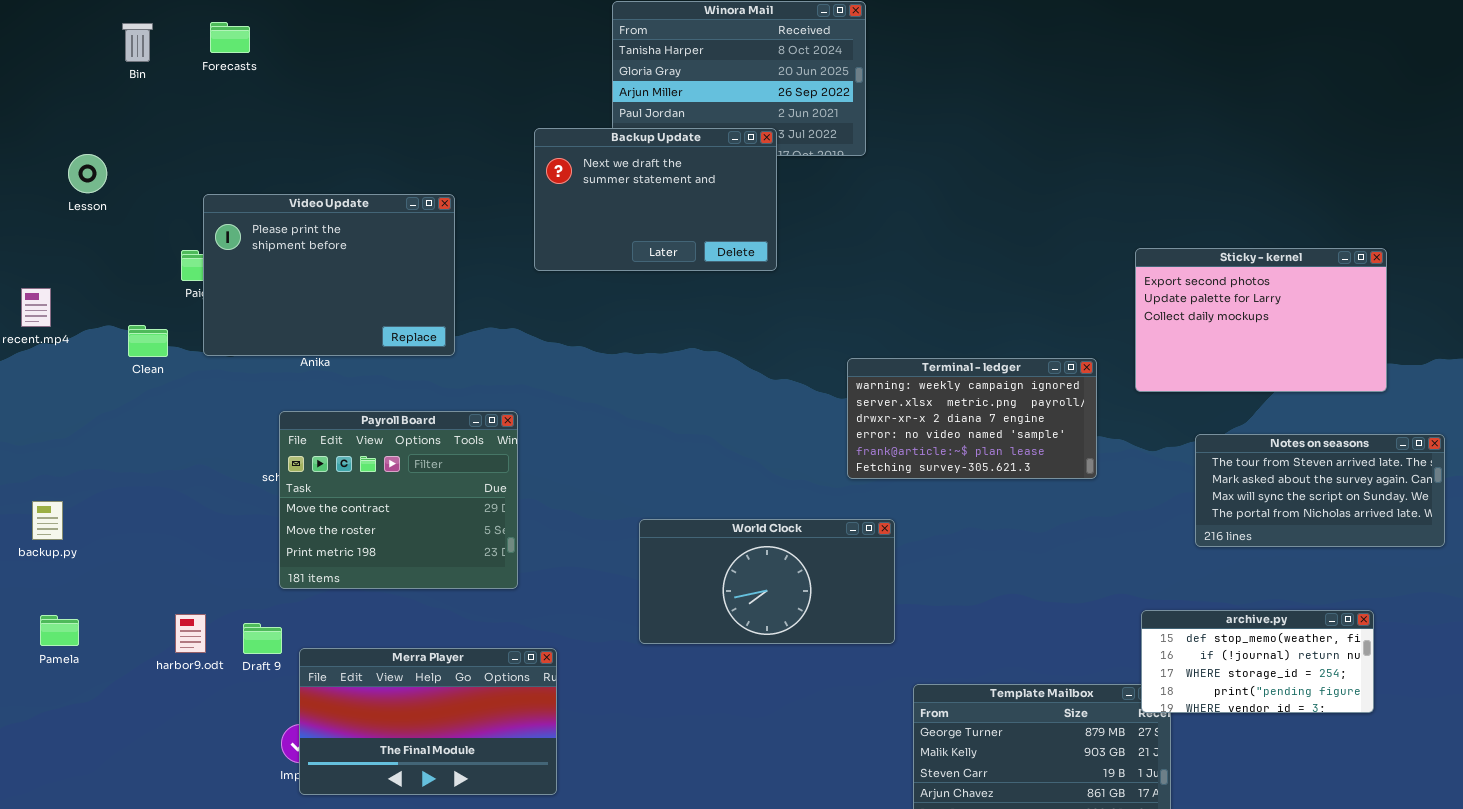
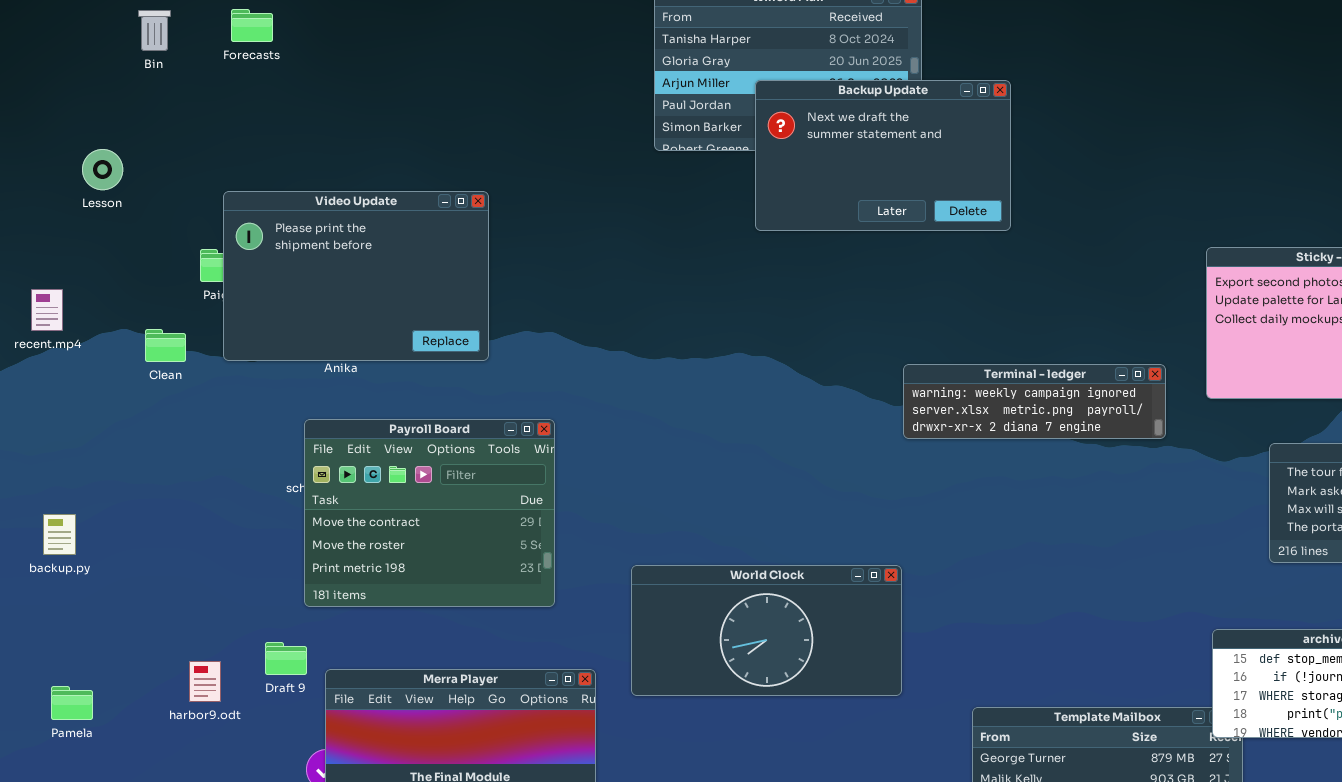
Backup Update: [534,128,777,271] -> [755,80,1011,231], moved
Terminal - ledger: [847,358,1097,479] -> [903,364,1166,439], resized
World Clock: [639,519,895,644] -> [631,565,902,696], moved
harbor9.odt: [175,614,206,653] -> [189,661,221,702], moved
Pamela: [40,615,79,646] -> [51,686,93,720], moved

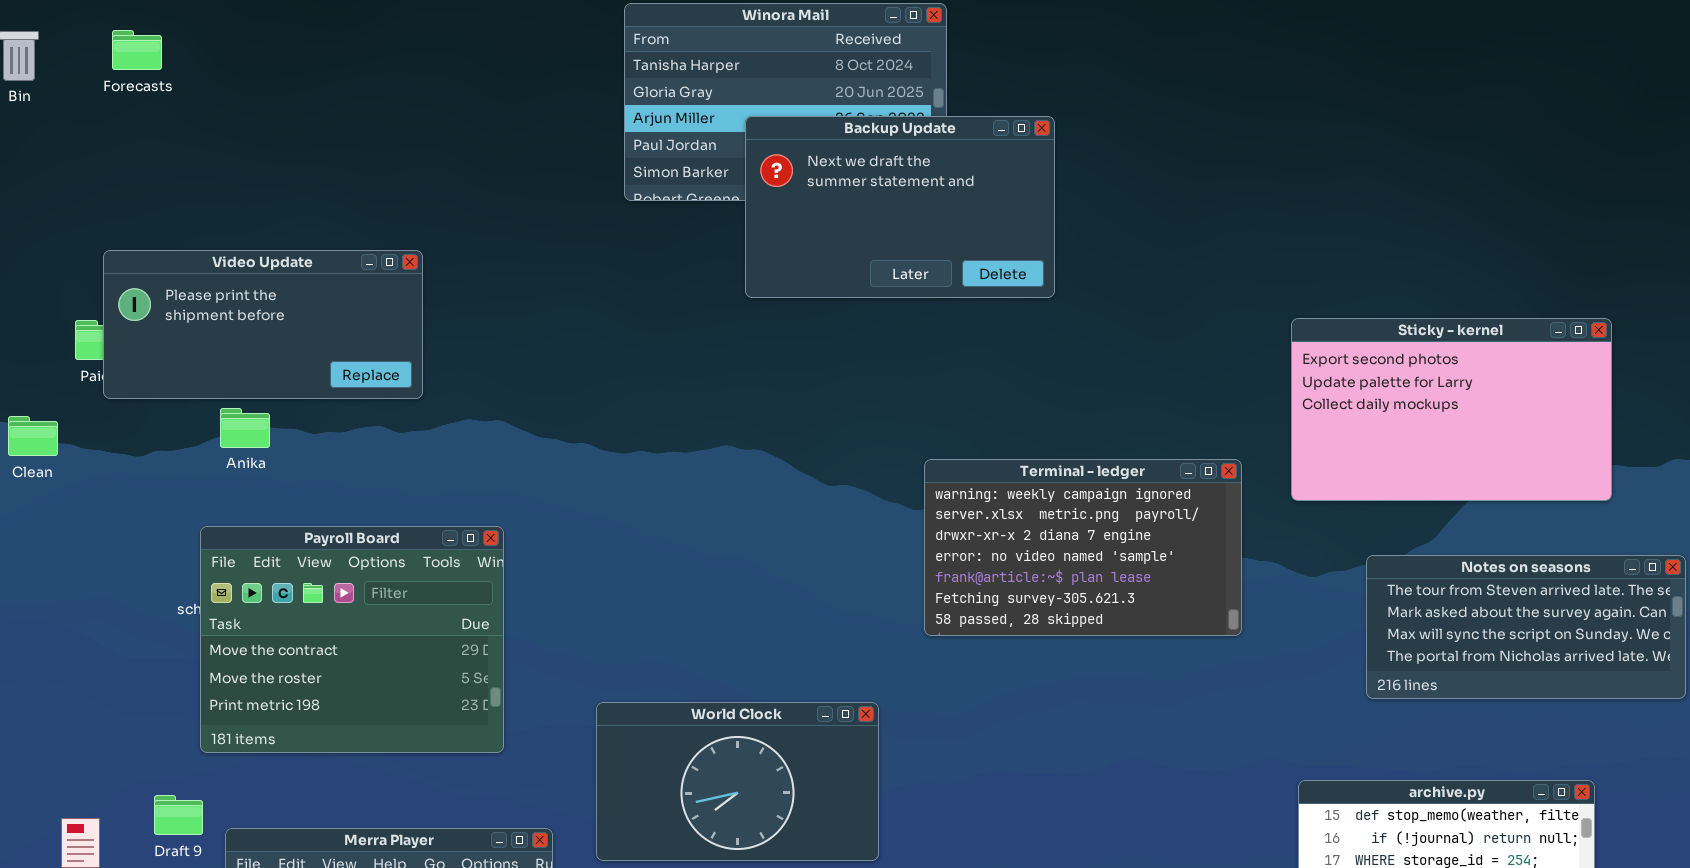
Video Update: [223,191,489,361] -> [103,250,423,399], resized
Terminal - ledger: [903,364,1166,439] -> [924,459,1242,636], resized
World Clock: [631,565,902,696] -> [596,702,879,861], resized

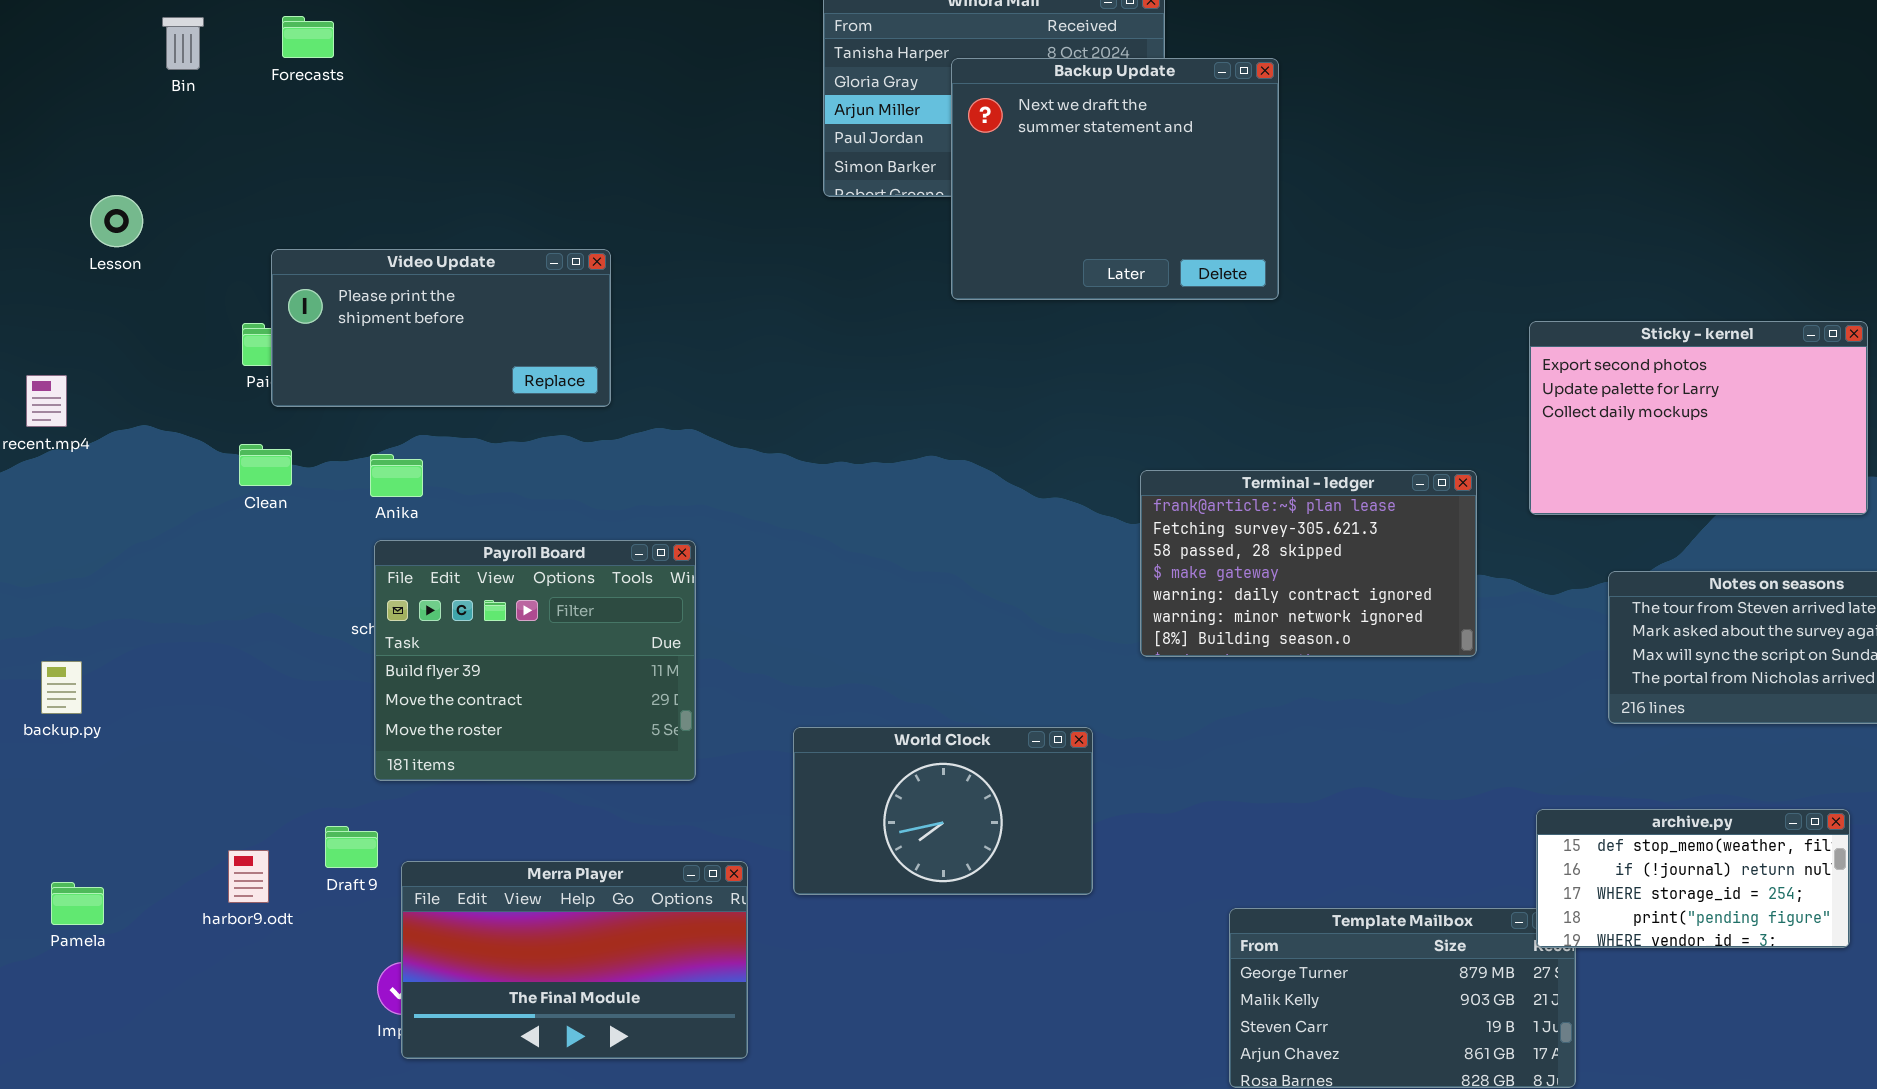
Backup Update: [745,116,1055,298] -> [951,58,1279,300], resized
Anika: [220,408,270,448] -> [370,454,423,497], moved
Clean: [8,416,58,456] -> [239,444,292,486], moved
Terminal - ledger: [924,459,1242,636] -> [1140,470,1477,657], scrolled down 4 rows
Payroll Board: [200,526,504,753] -> [374,540,696,781], scrolled up 1 row

